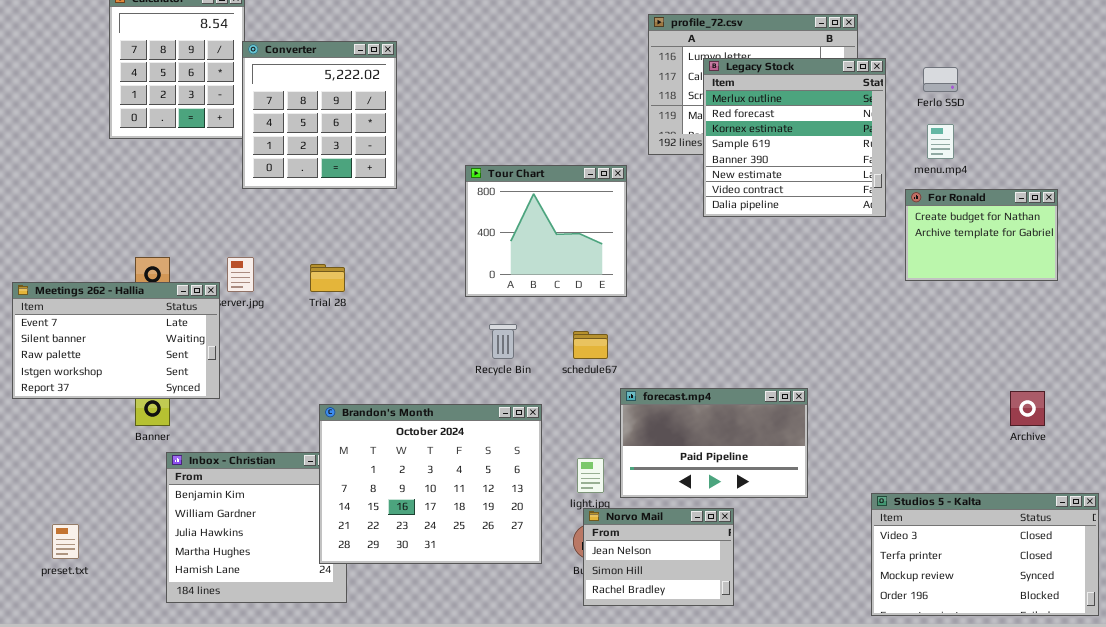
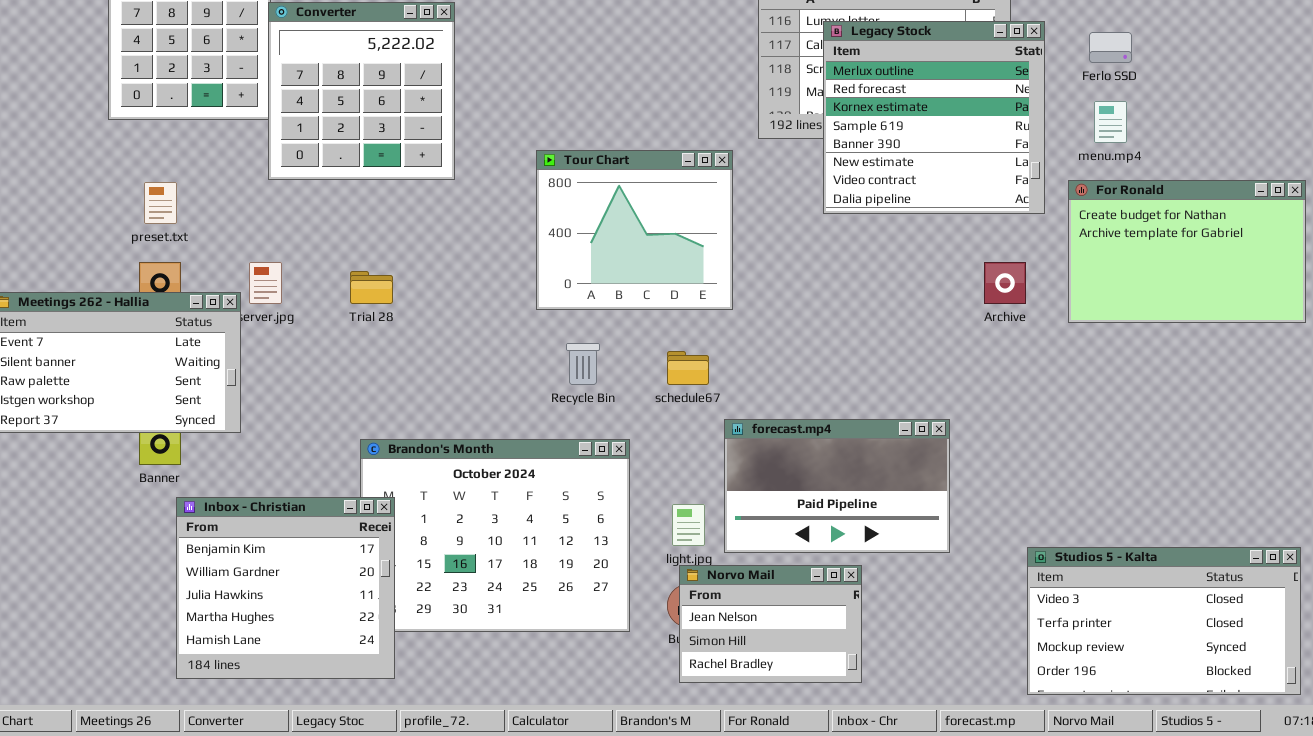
For Ronald: [905,189,1058,281] -> [1068,180,1306,323], resized
Archive: [1010,391,1045,426] -> [984,262,1026,304], moved
Inbox - Christian: [166,452,347,603] -> [176,497,395,679], raised
preset.txt: [52,524,79,559] -> [144,182,177,224], moved

